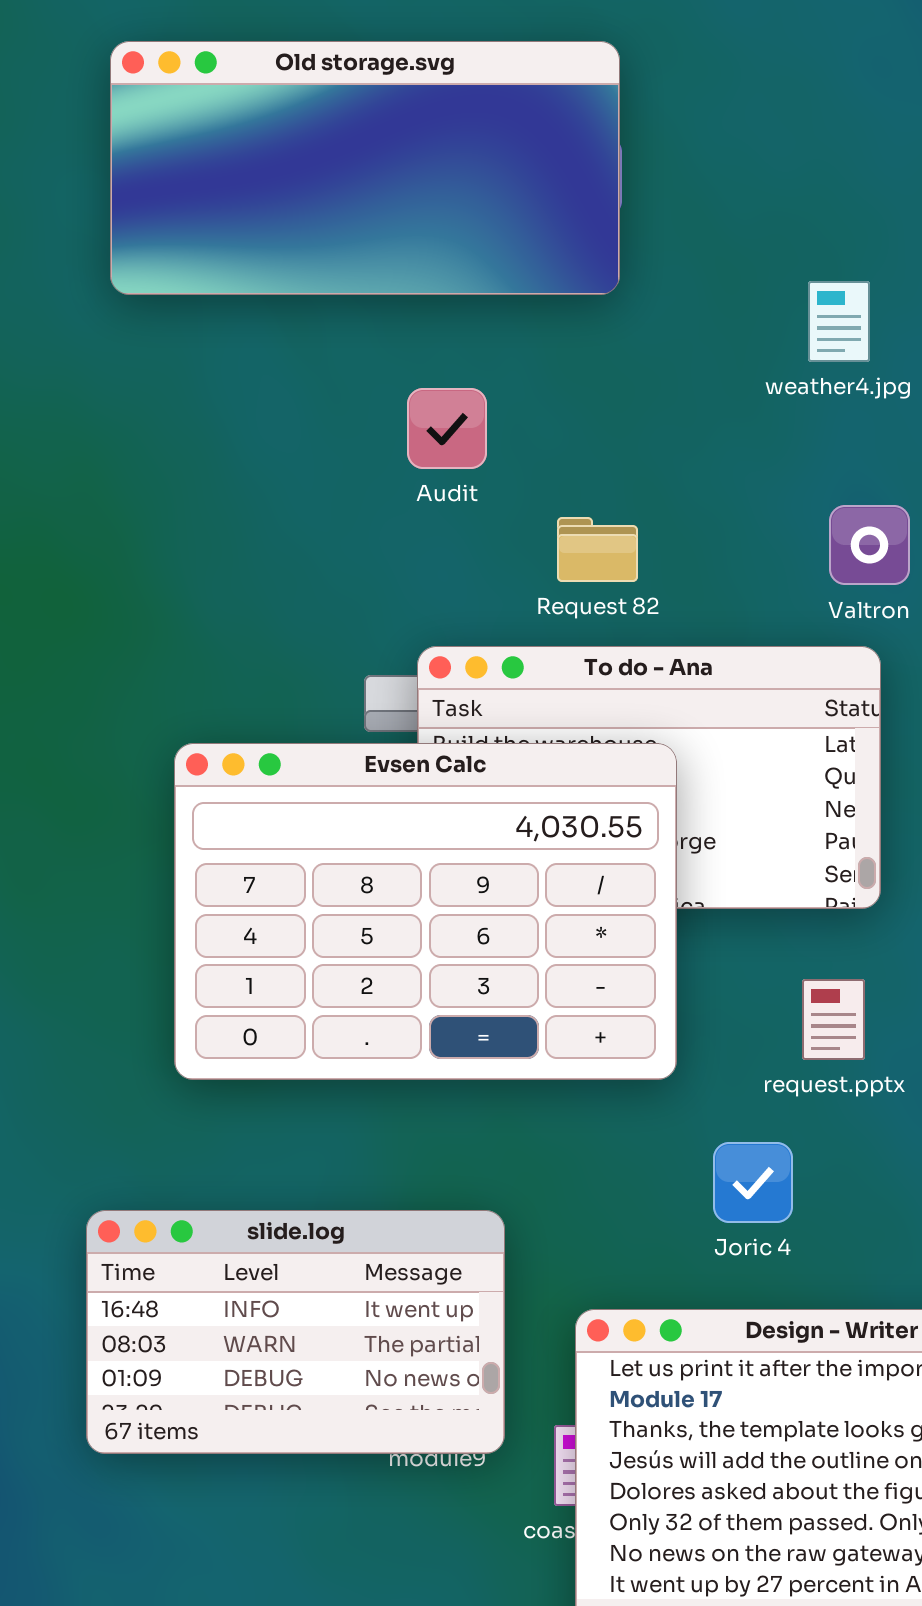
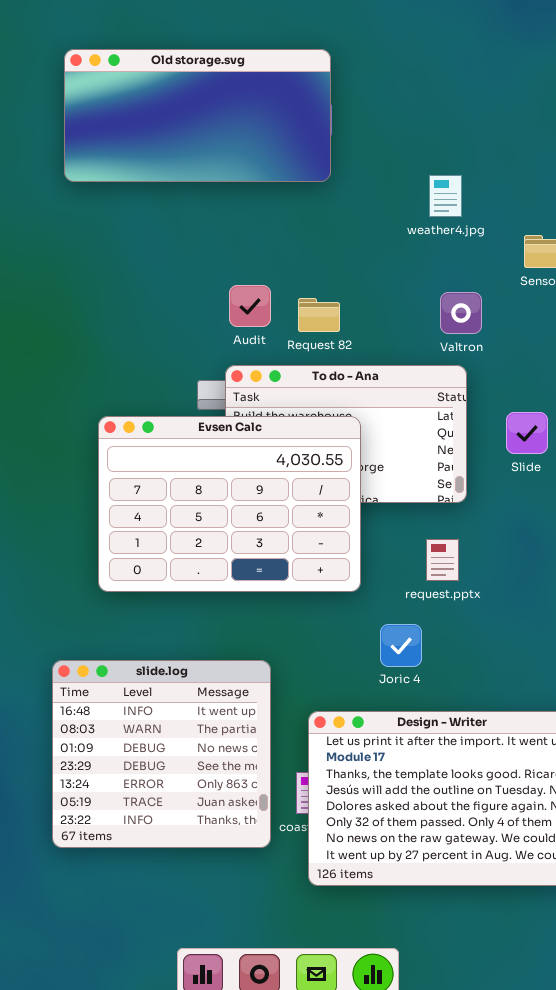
Audit: [407,388,487,469] -> [229,285,271,327], moved
slide.log: [86,1210,505,1454] -> [52,660,271,848], resized

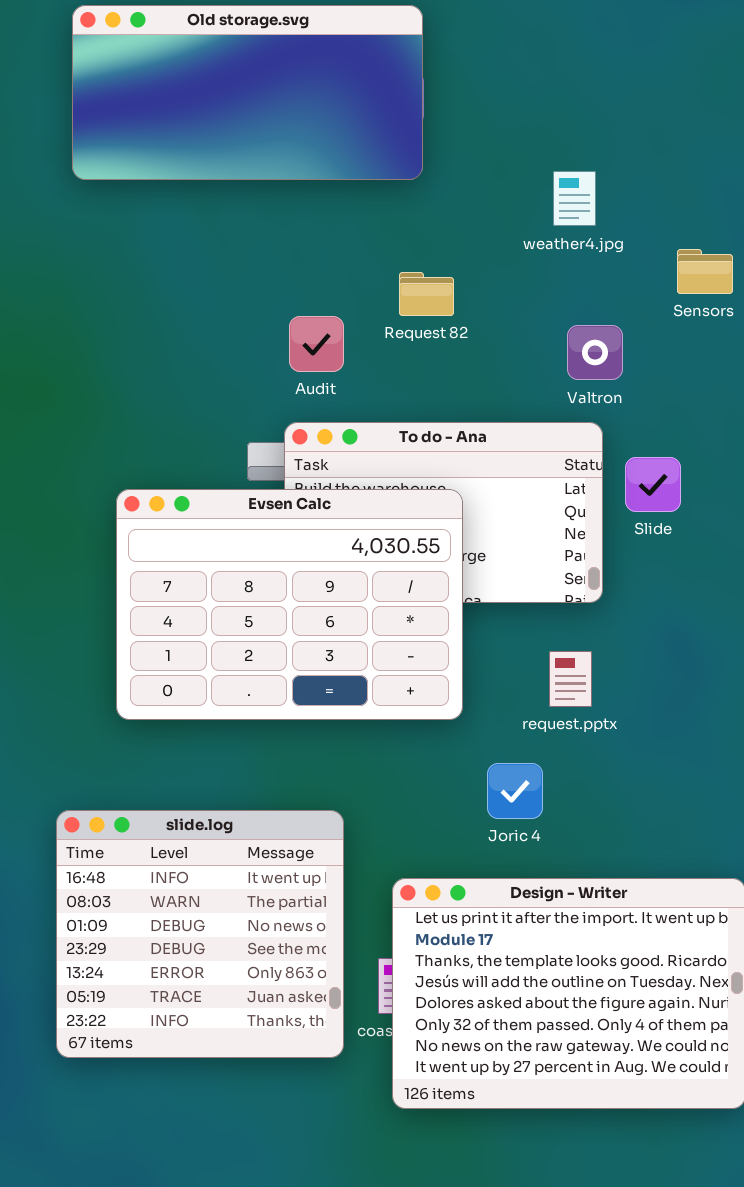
Request 82: [298,298,340,332] -> [399,272,454,316], moved
Slide: [506,412,548,454] -> [625,457,681,512], moved

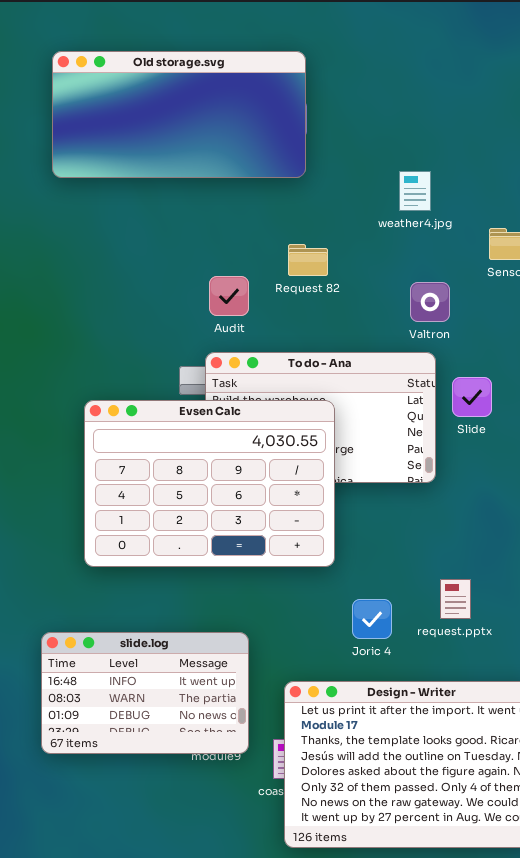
request.pptx: [549,651,592,707] -> [440,579,471,619], moved
slide.log: [56,810,344,1058] -> [41,632,249,754], resized

